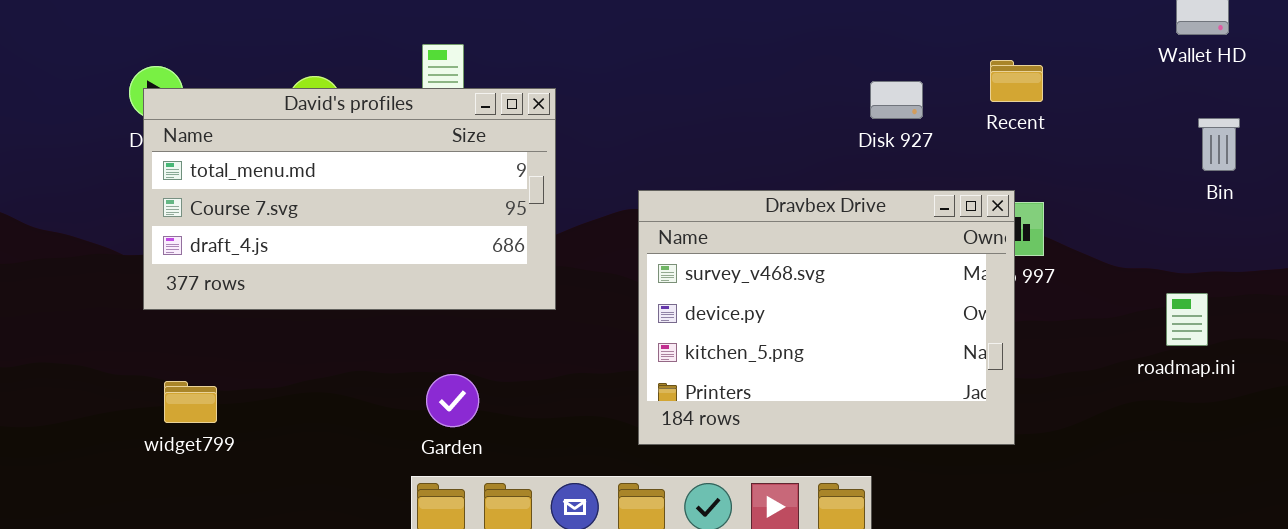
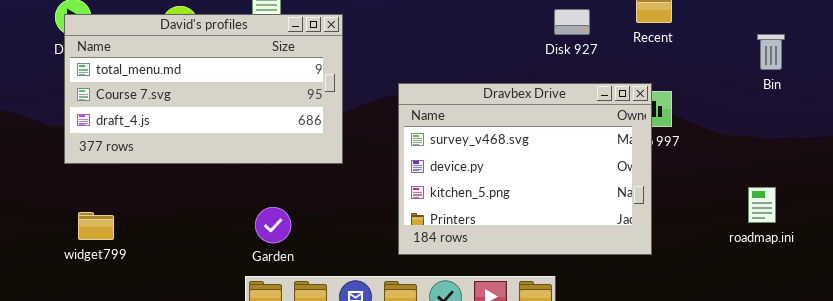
Bin: [1198,118,1240,171] -> [757,34,785,70], moved
roadmap.ini: [1166,293,1208,346] -> [748,187,776,223], moved

